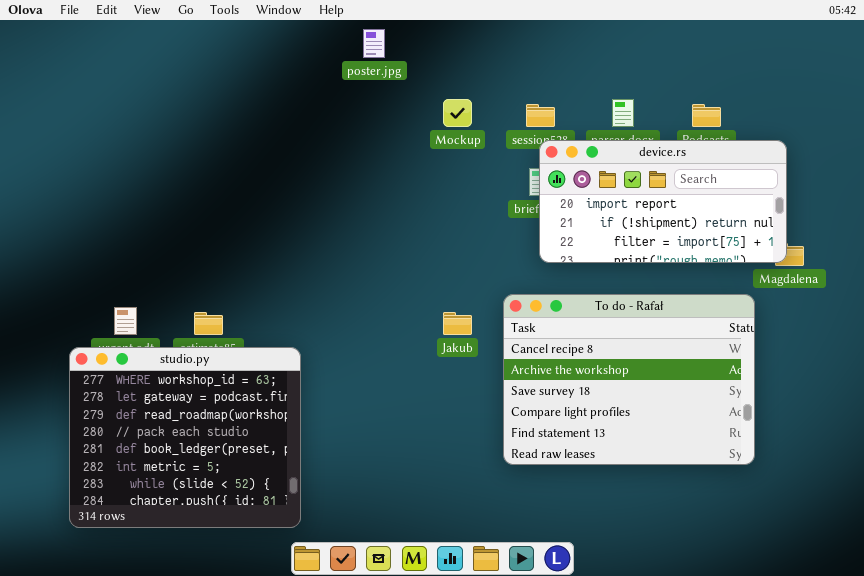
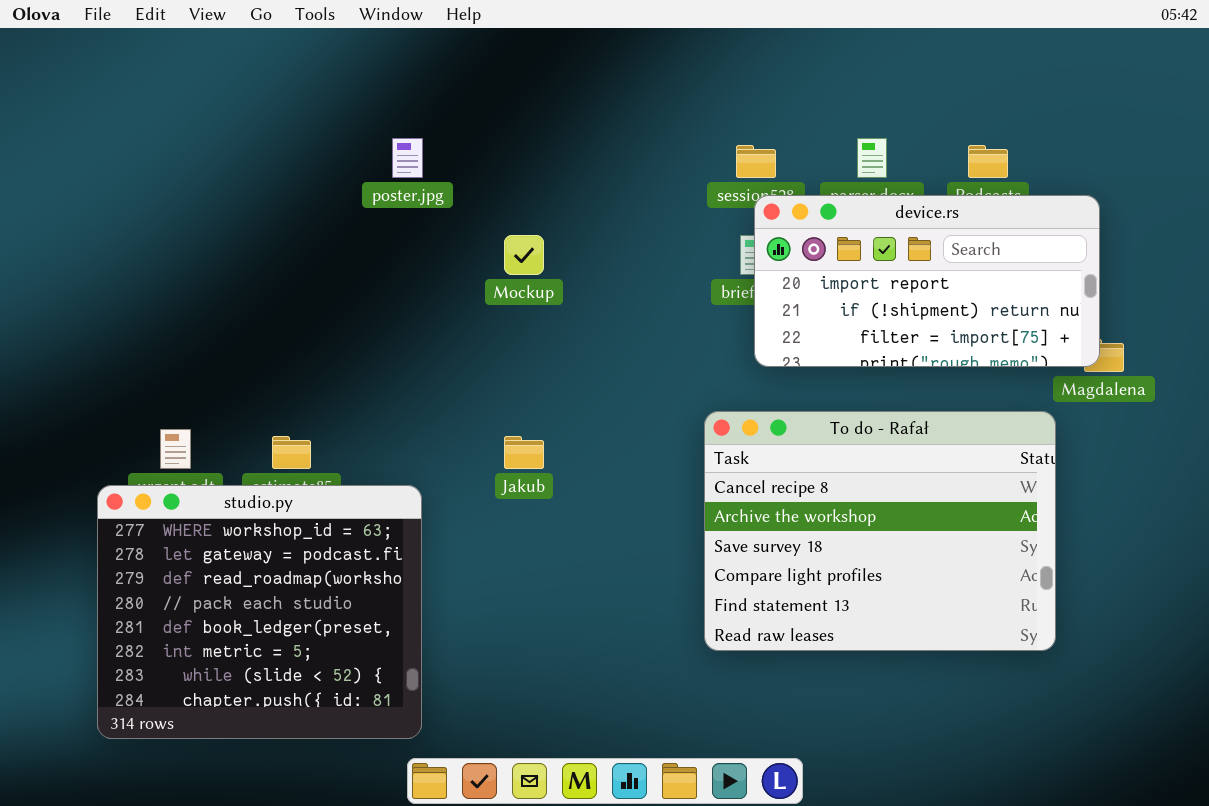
poster.jpg: [363,29,385,58] -> [392,138,423,178], moved
Mockup: [443,99,472,127] -> [504,235,544,275], moved
Jakub: [443,312,472,335] -> [504,436,544,469], moved

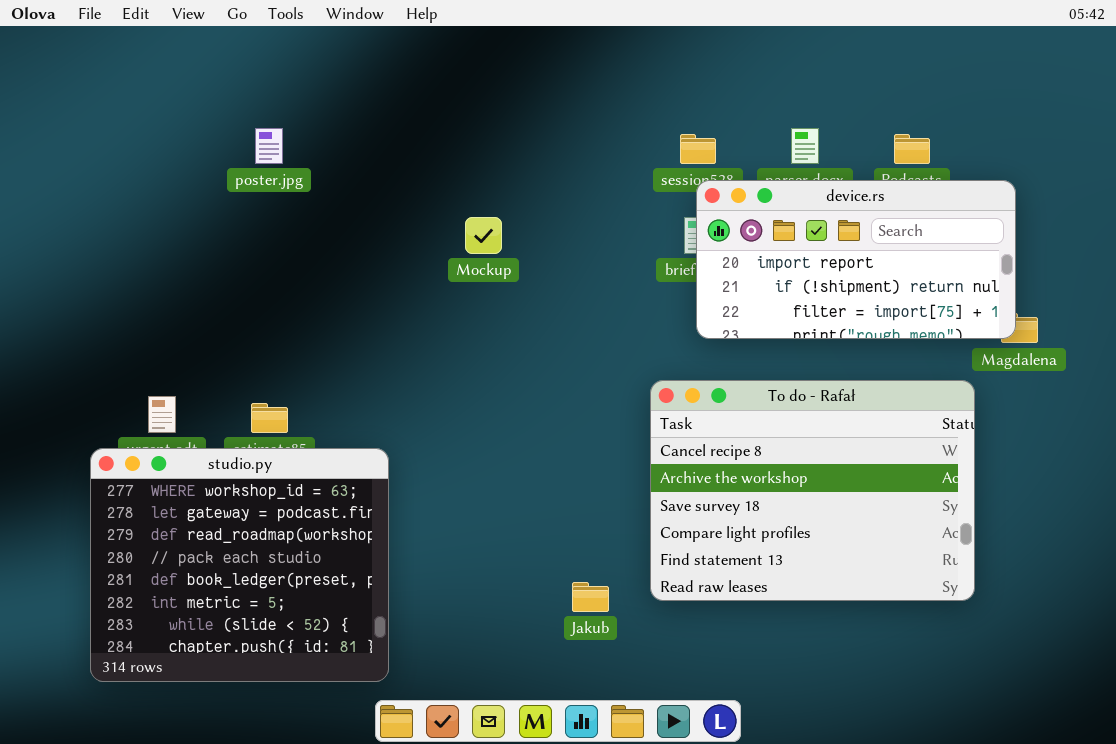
poster.jpg: [392,138,423,178] -> [255,128,283,164], moved
Jakub: [504,436,544,469] -> [572,582,609,612], moved

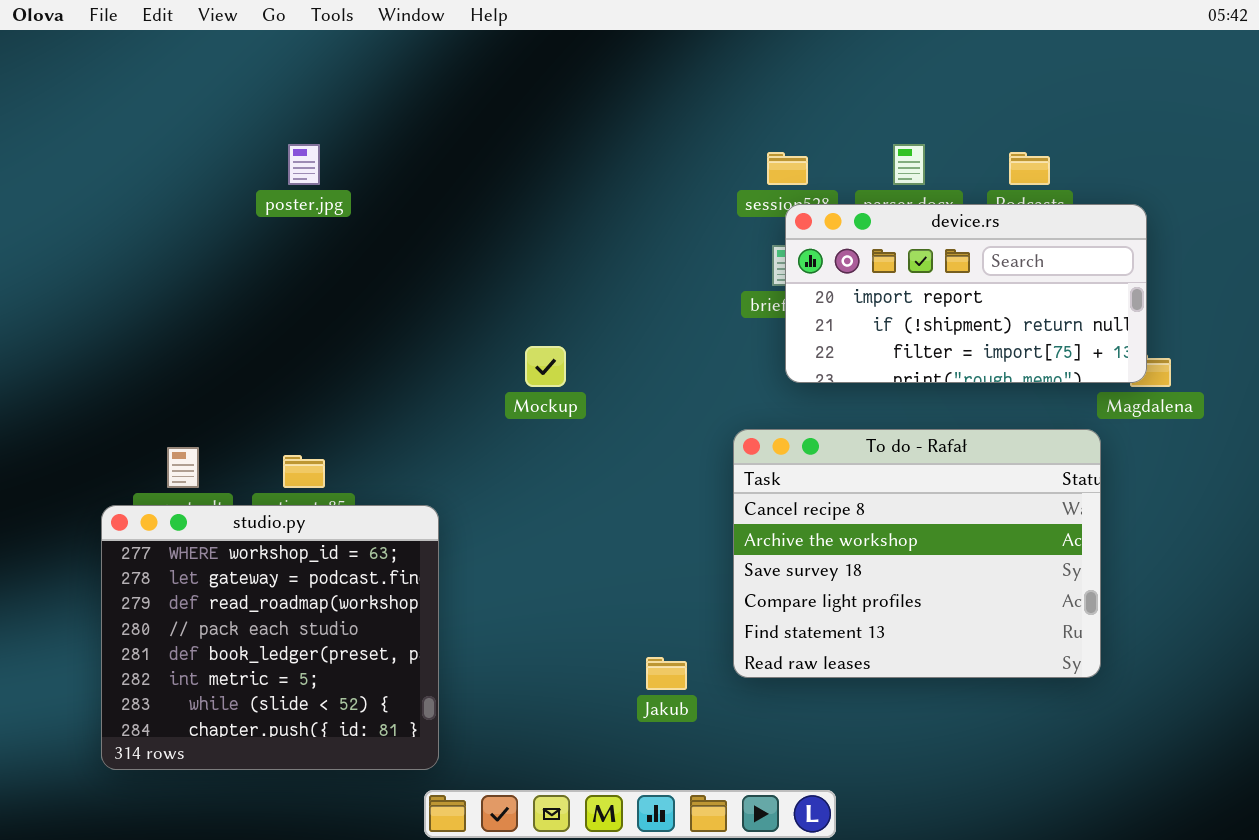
Mockup: [465,217,502,254] -> [525,346,566,387], moved

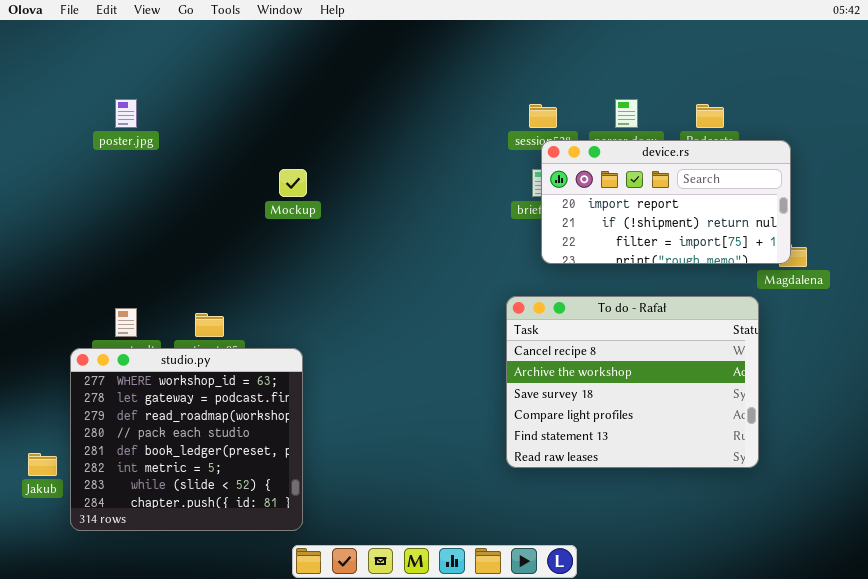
poster.jpg: [288,144,320,185] -> [115,99,137,128], moved
Mockup: [525,346,566,387] -> [279,169,307,197], moved
Jakub: [646,657,687,690] -> [28,453,57,476], moved

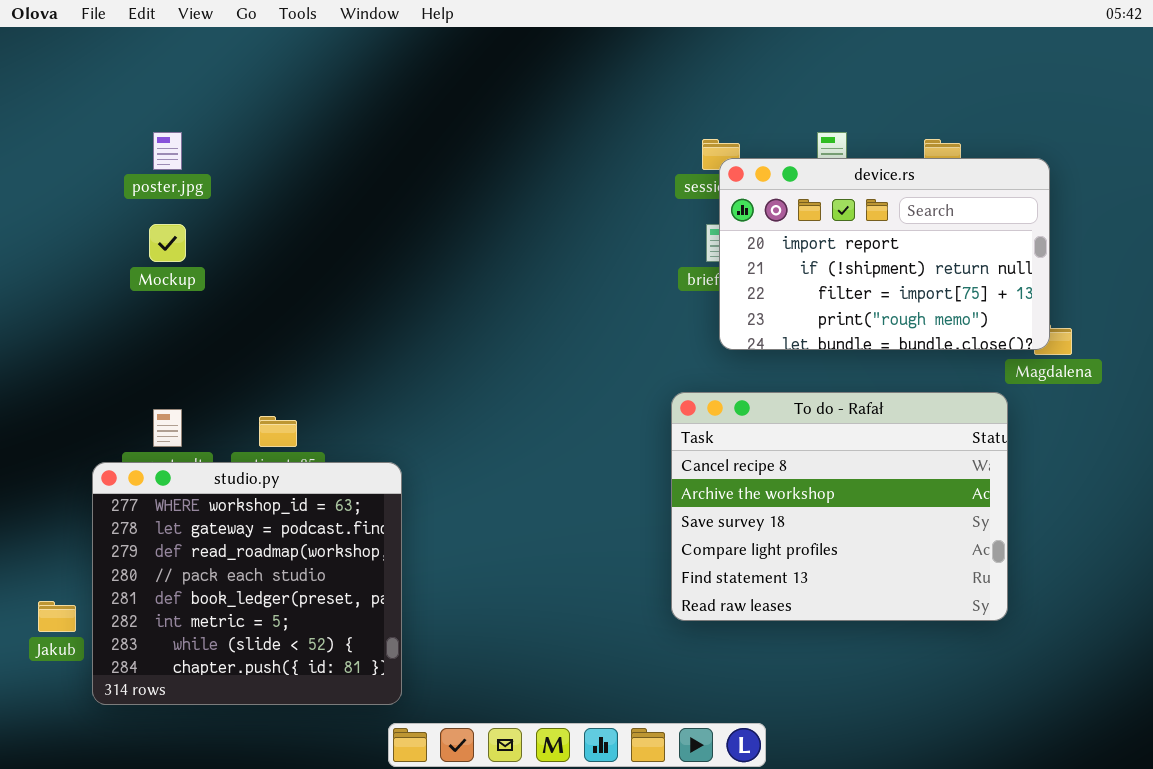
device.rs: [541,140,791,264] -> [719,158,1050,350], resized
Mockup: [279,169,307,197] -> [149,224,186,262], moved

